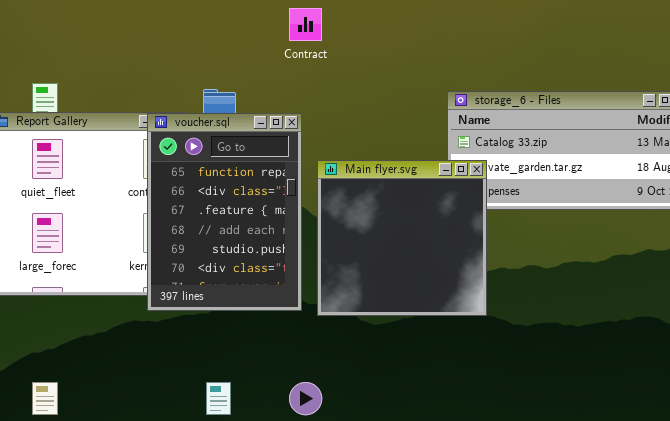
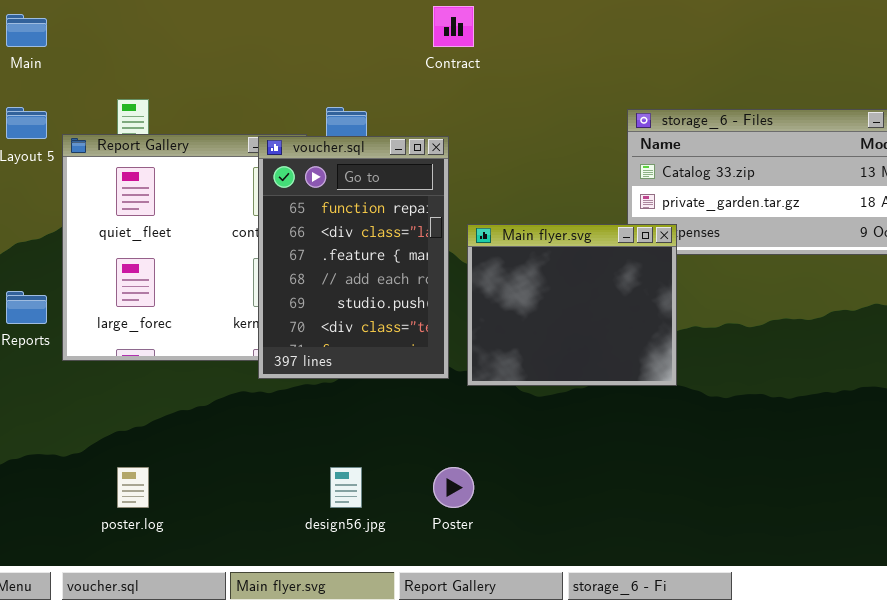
Main flyer.svg: [317,160,487,316] -> [467,224,677,386], resized

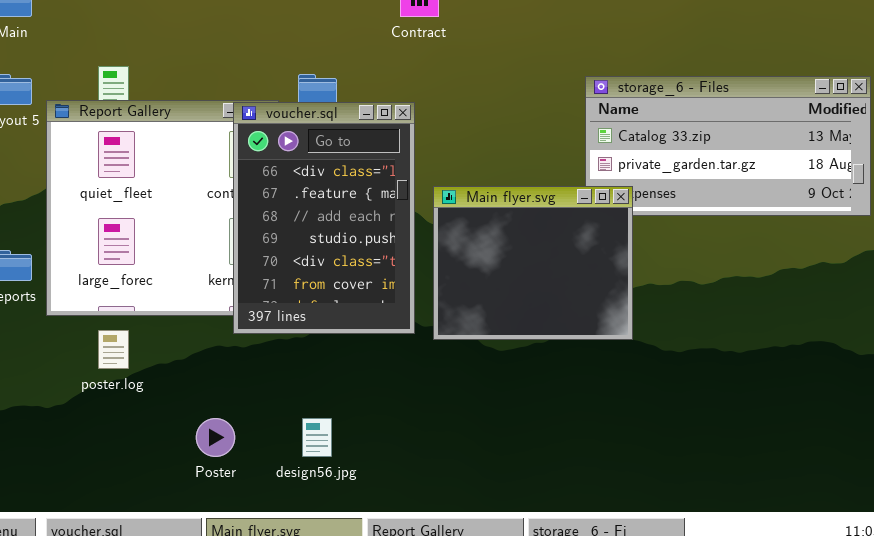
voucher.sql: [258,136,449,379] -> [233,102,415,334], scrolled down 1 row
poster.log: [117,467,149,508] -> [98,330,129,369], moved
Poster: [433,467,474,508] -> [196,418,235,457], moved

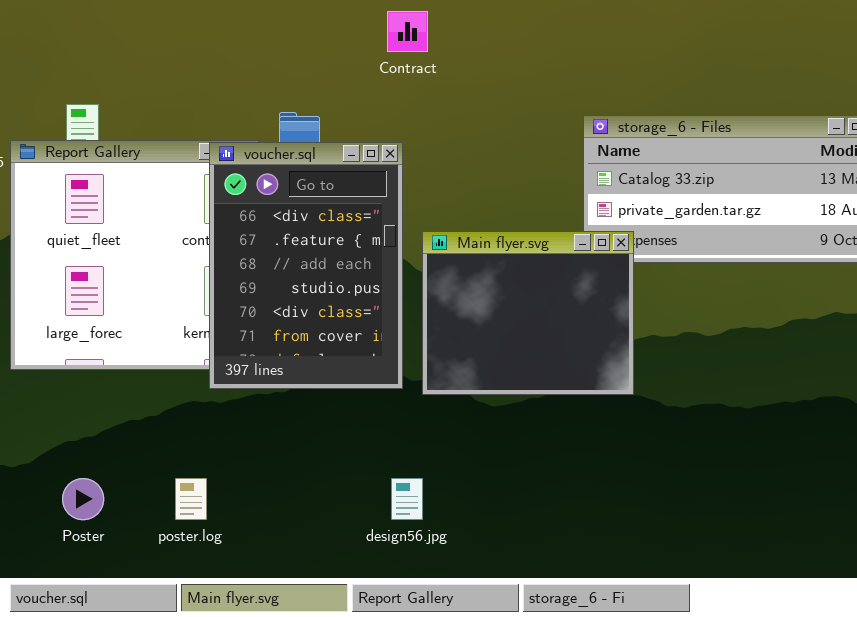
poster.log: [98,330,129,369] -> [175,478,207,520], moved
Poster: [196,418,235,457] -> [62,478,104,520], moved
design56.jpg: [302,418,332,457] -> [391,478,423,520], moved

